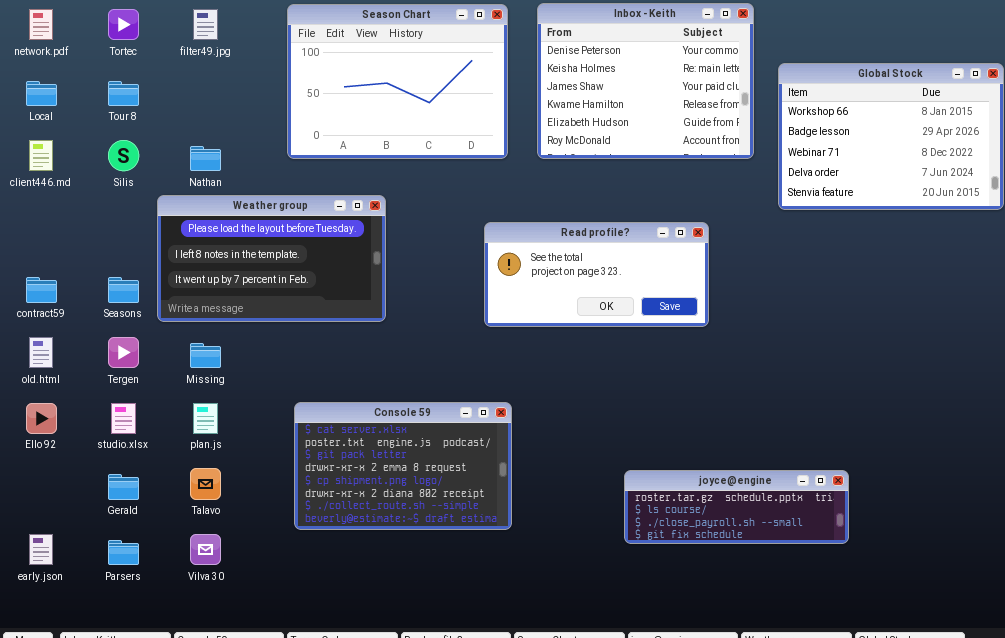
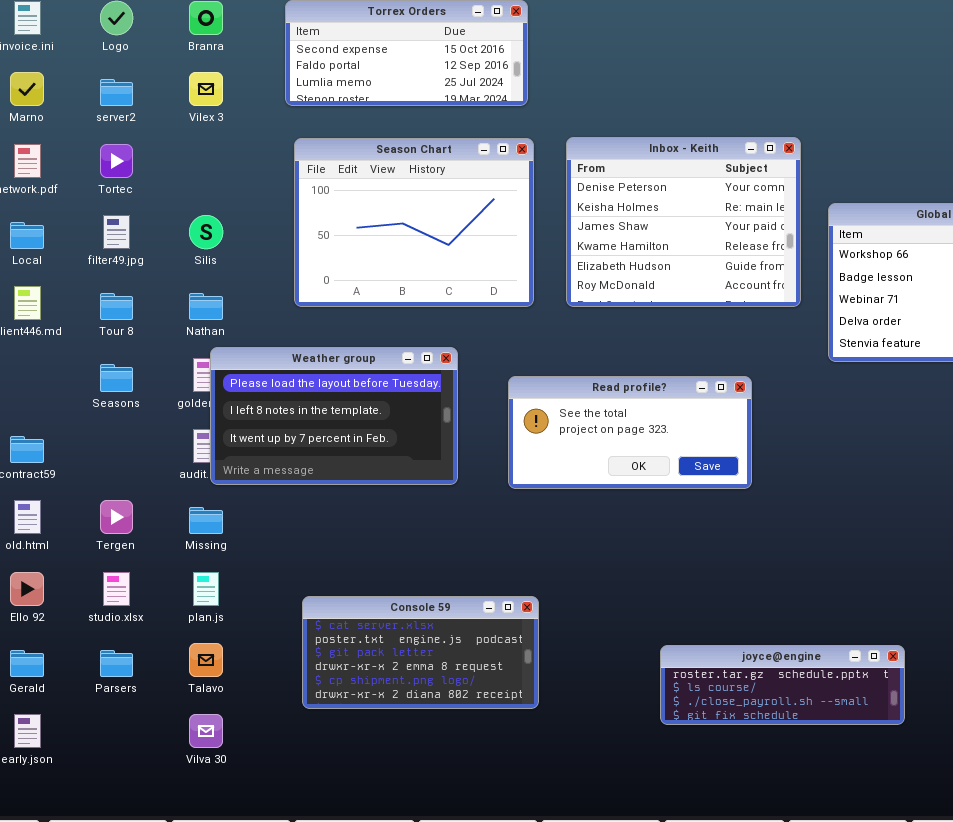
filter49.jpg: [193,9,218,40] -> [103,215,130,249], moved
Tour 8: [108,81,139,106] -> [100,293,133,320], moved
Silis: [108,140,139,171] -> [189,215,223,249], moved
Weather group: [157,195,386,322] -> [210,347,458,485], moved
Seasons: [108,277,139,303] -> [100,364,133,392], moved
Console 59: [294,402,512,530] -> [302,596,539,709], resized
Gerald: [108,474,139,500] -> [10,650,44,677], moved
Parsers: [108,540,139,565] -> [100,650,133,677], moved

